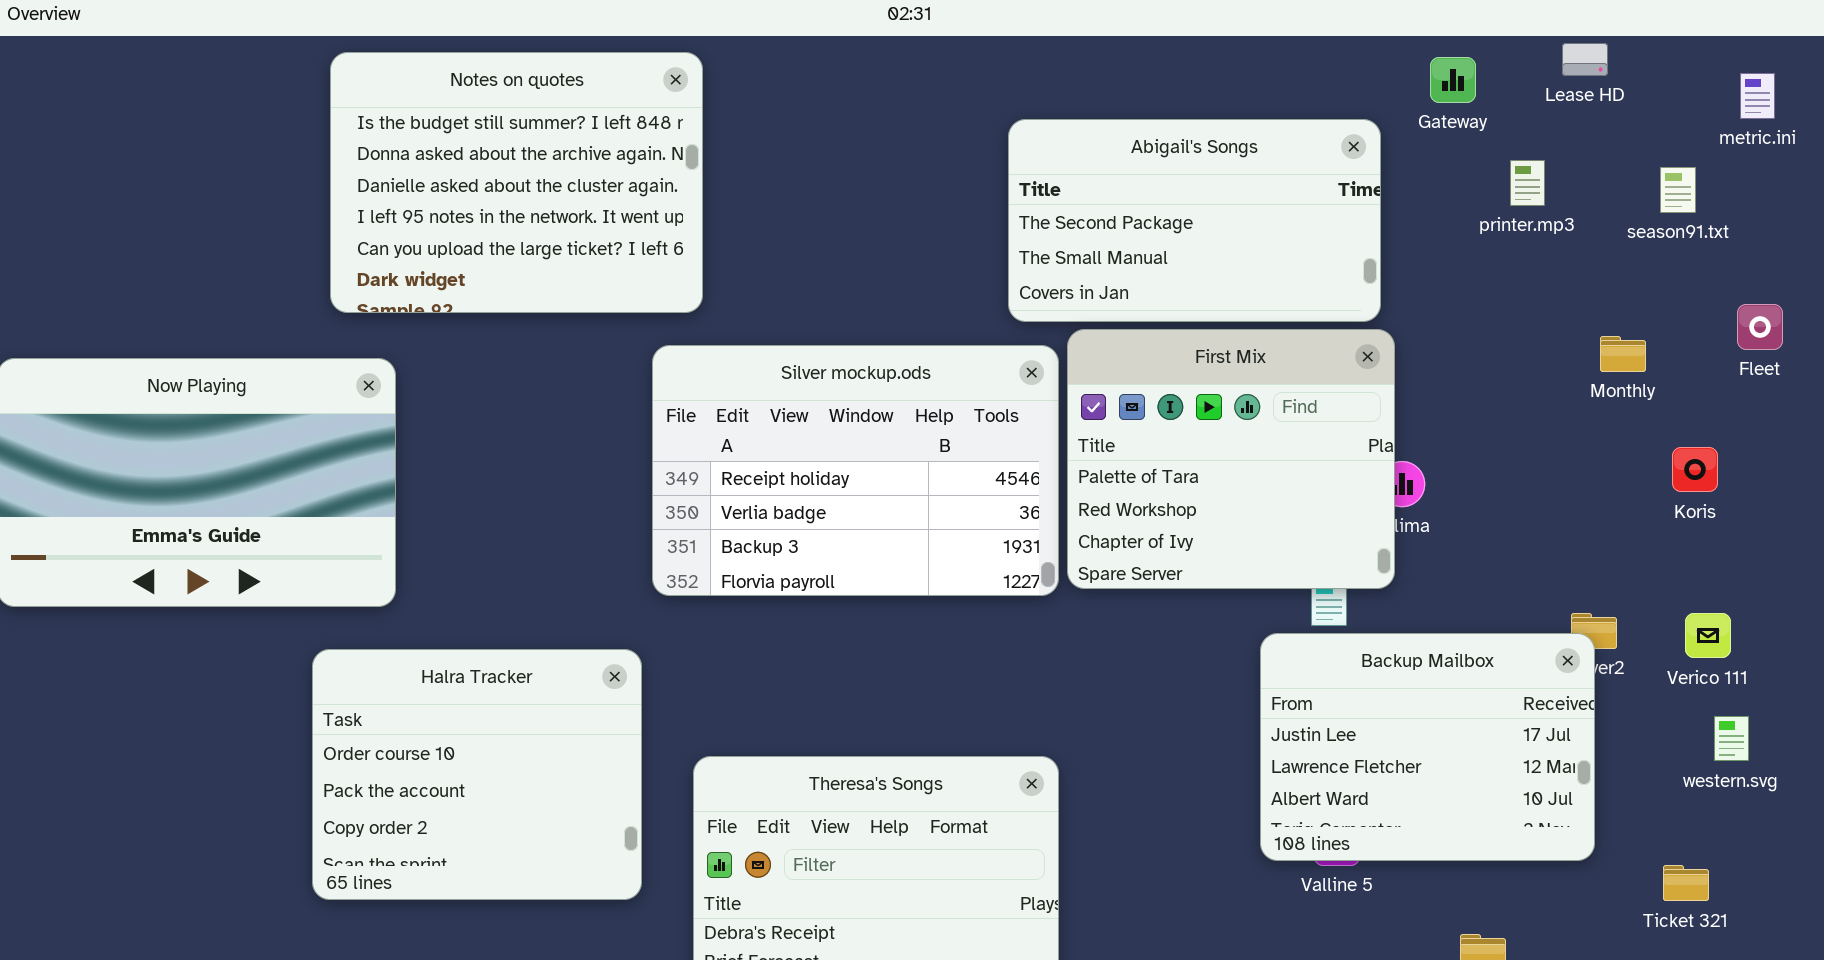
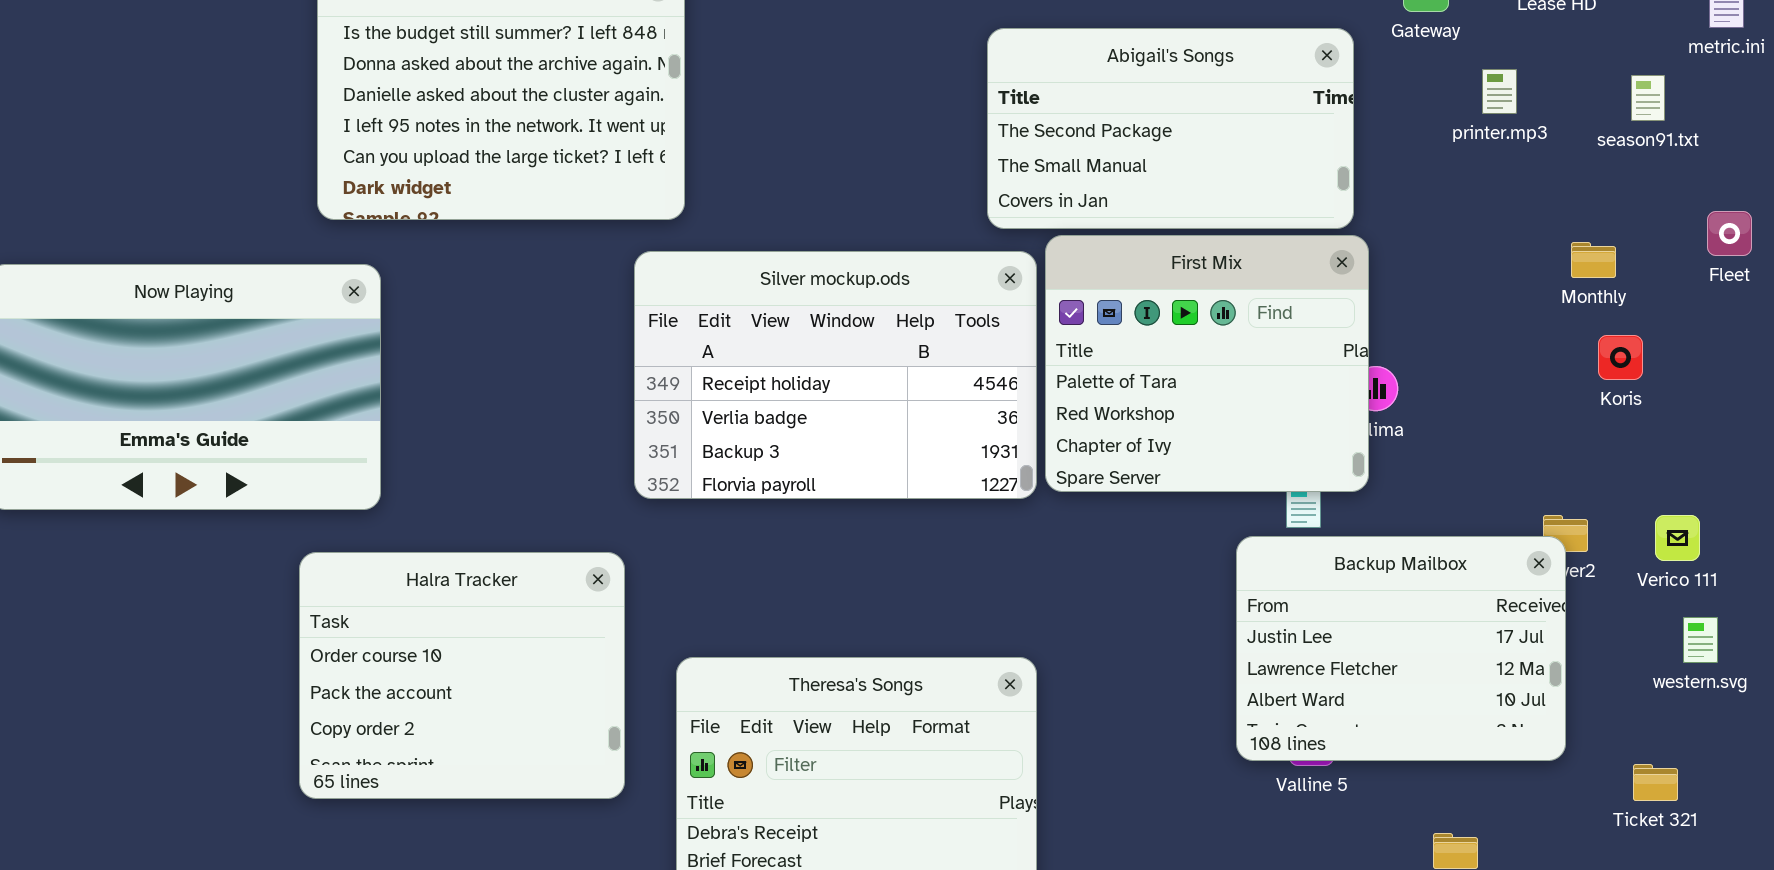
Koris: [1672,447,1718,492] -> [1598,335,1643,380], moved

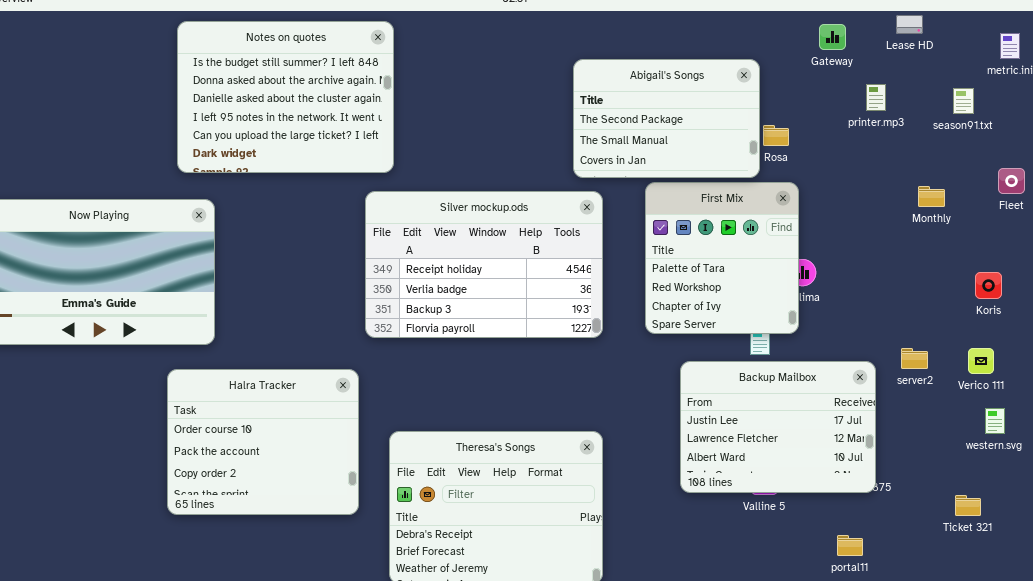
Abigail's Songs: [987,28,1354,229] -> [573,59,760,178], resized
First Mix: [1045,235,1369,492] -> [645,182,799,334], resized
Koris: [1598,335,1643,380] -> [975,272,1002,299], moved
Backup Mailbox: [1236,536,1566,761] -> [680,361,876,493], moved

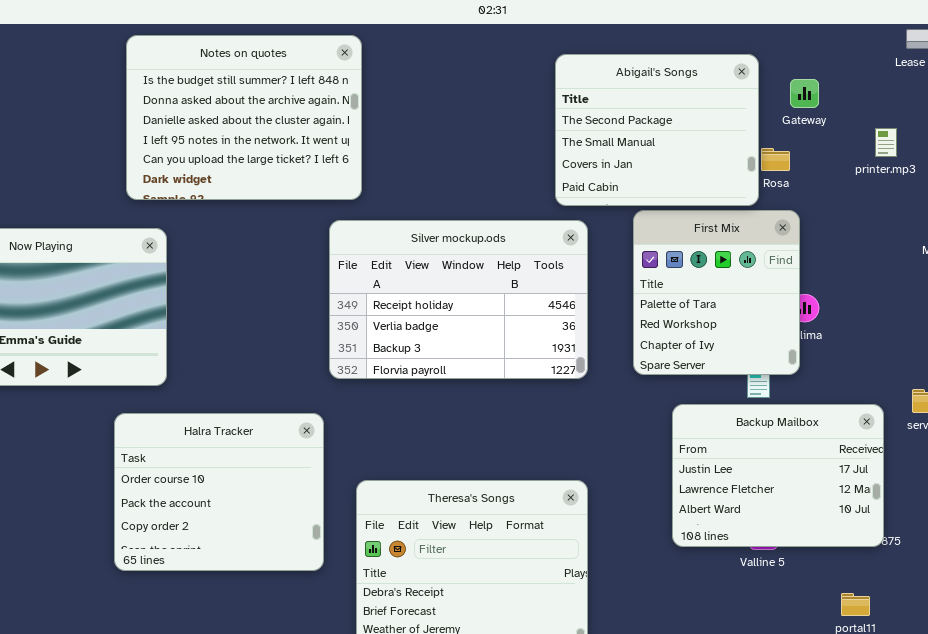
Gateway: [819,24,846,50] -> [790,79,819,108], moved
Abigail's Songs: [573,59,760,178] -> [555,54,759,206], resized
printer.mp3: [866,84,886,111] -> [875,128,897,157], moved

